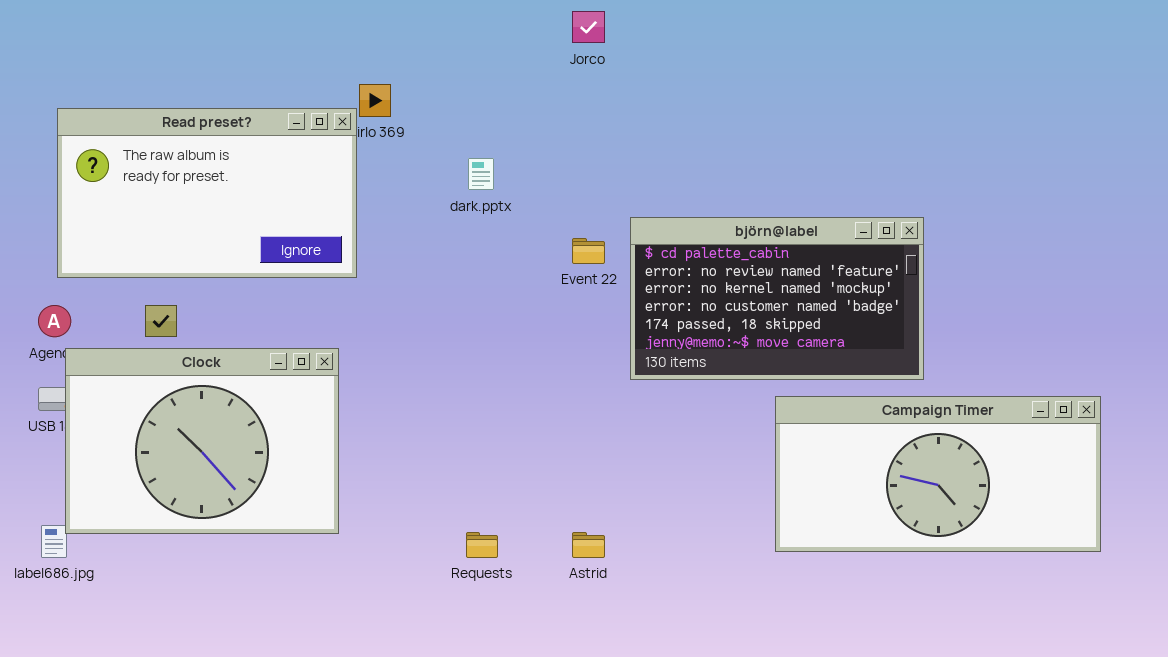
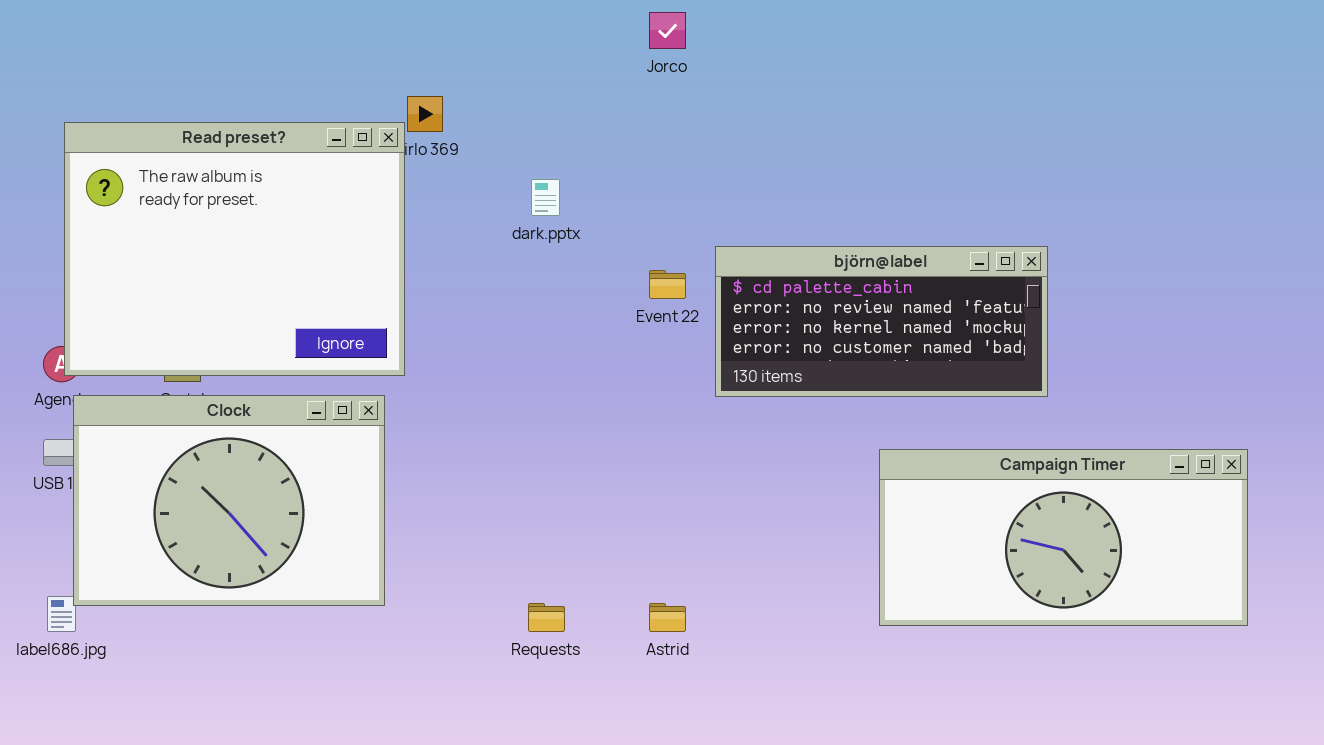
Read preset?: [57,108,357,278] -> [64,122,405,376], resized
björn@label: [630,217,924,380] -> [715,246,1048,397], resized

